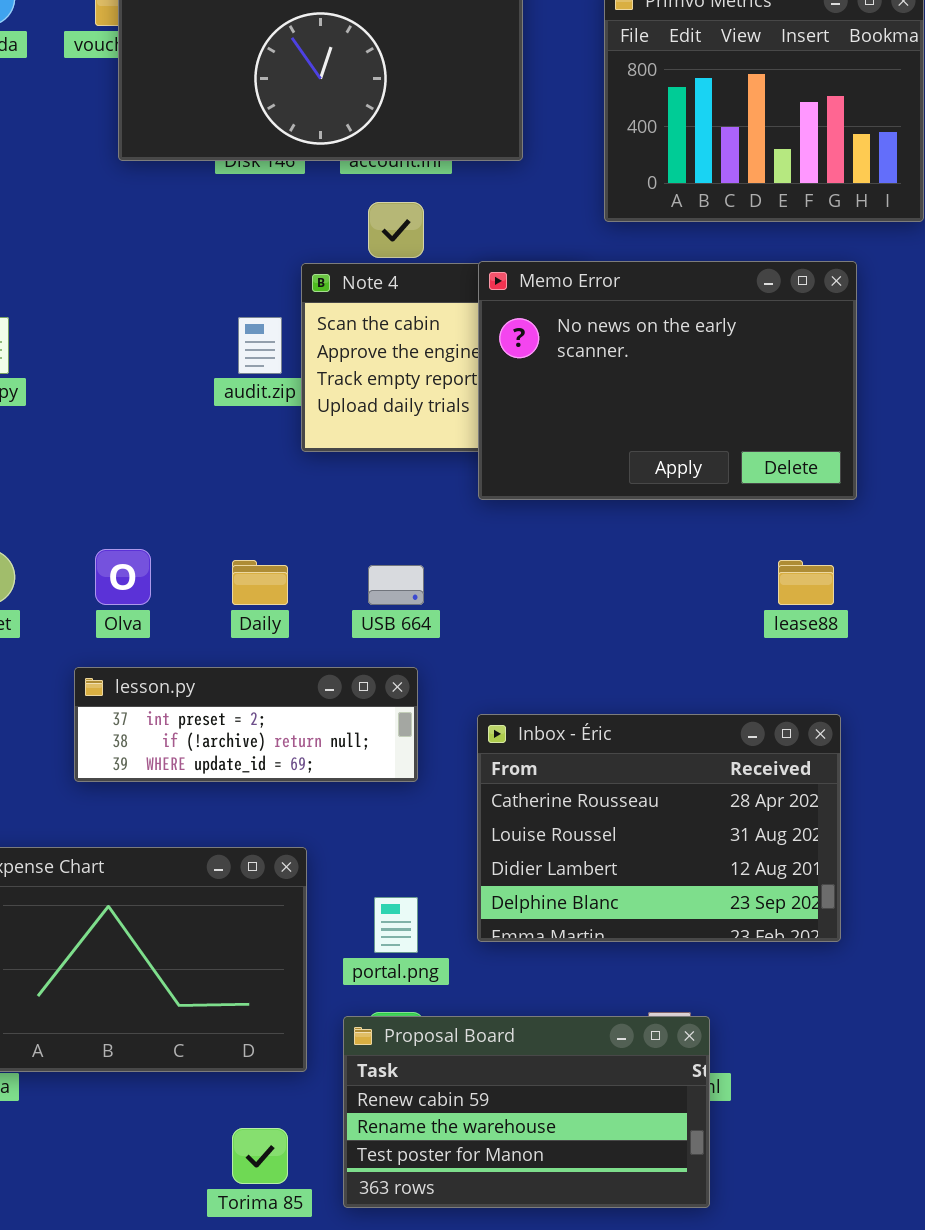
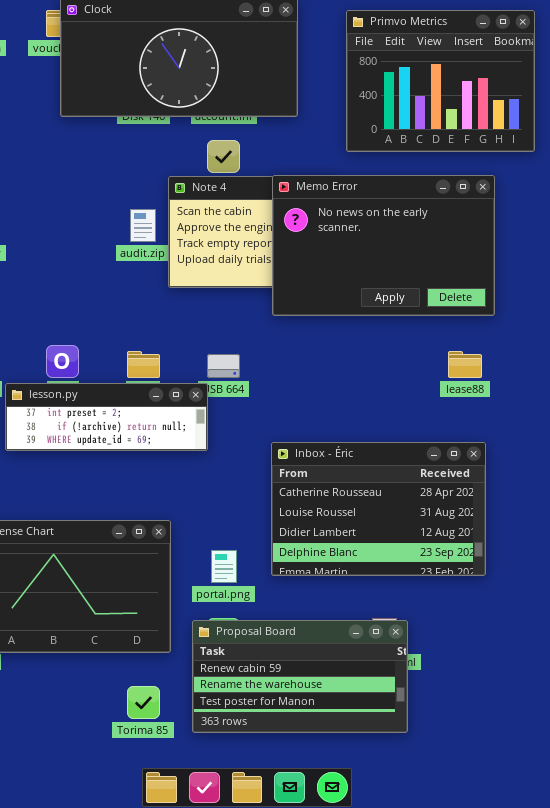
lesson.py: [74,667,418,782] -> [5,383,208,451], moved

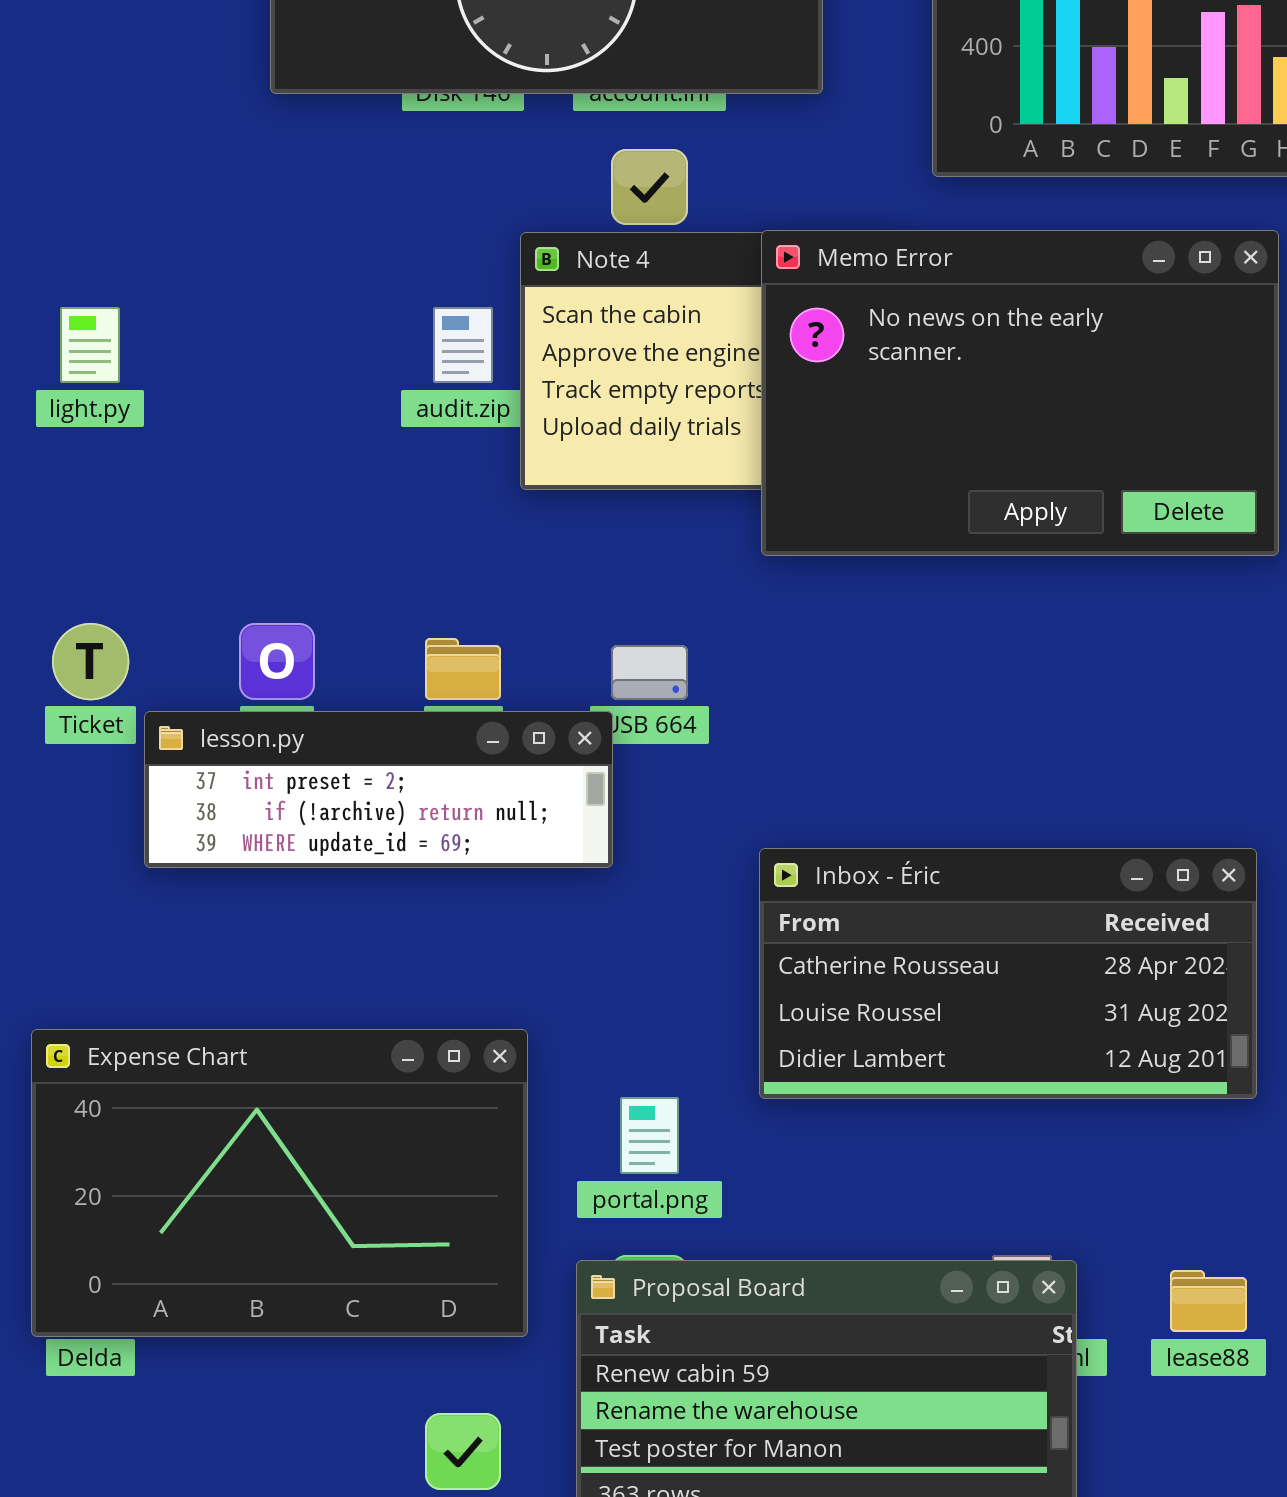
lease88: [448,351,482,378] -> [1170,1270,1247,1332], moved
Inbox - Éric: [271,442,486,576] -> [759,848,1257,1099], resized

